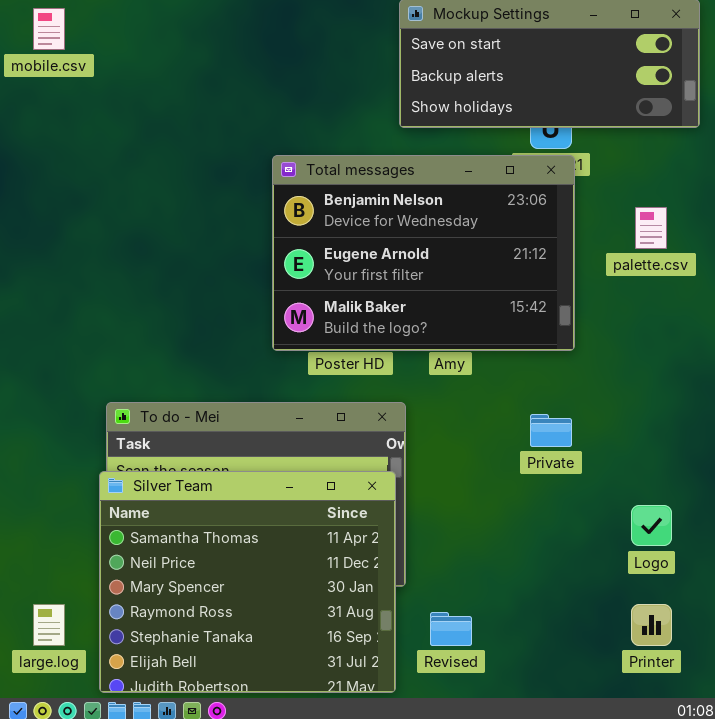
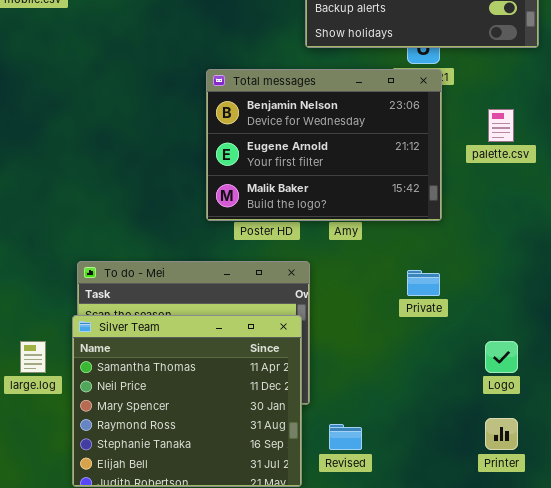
large.log: [33,604,65,646] -> [20,341,46,373], moved

